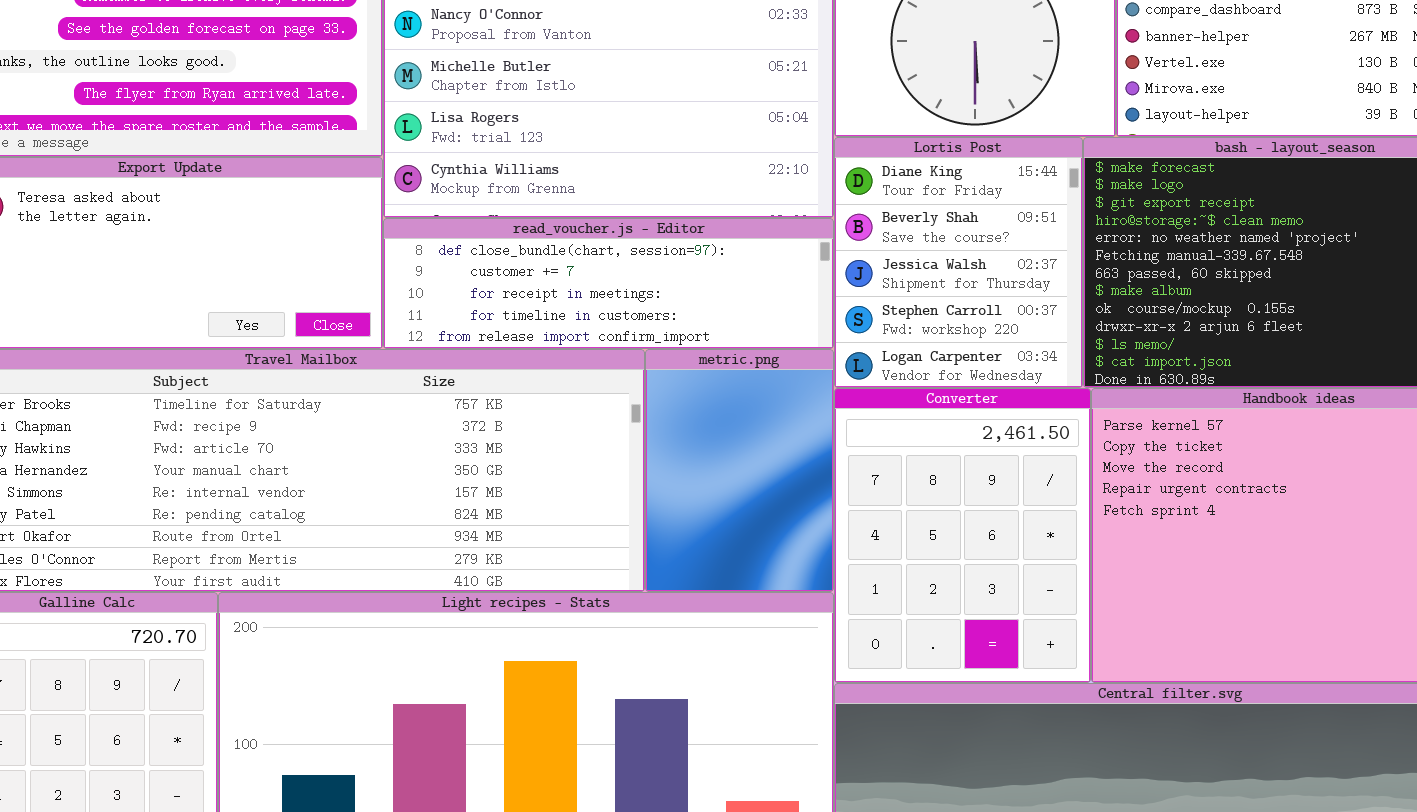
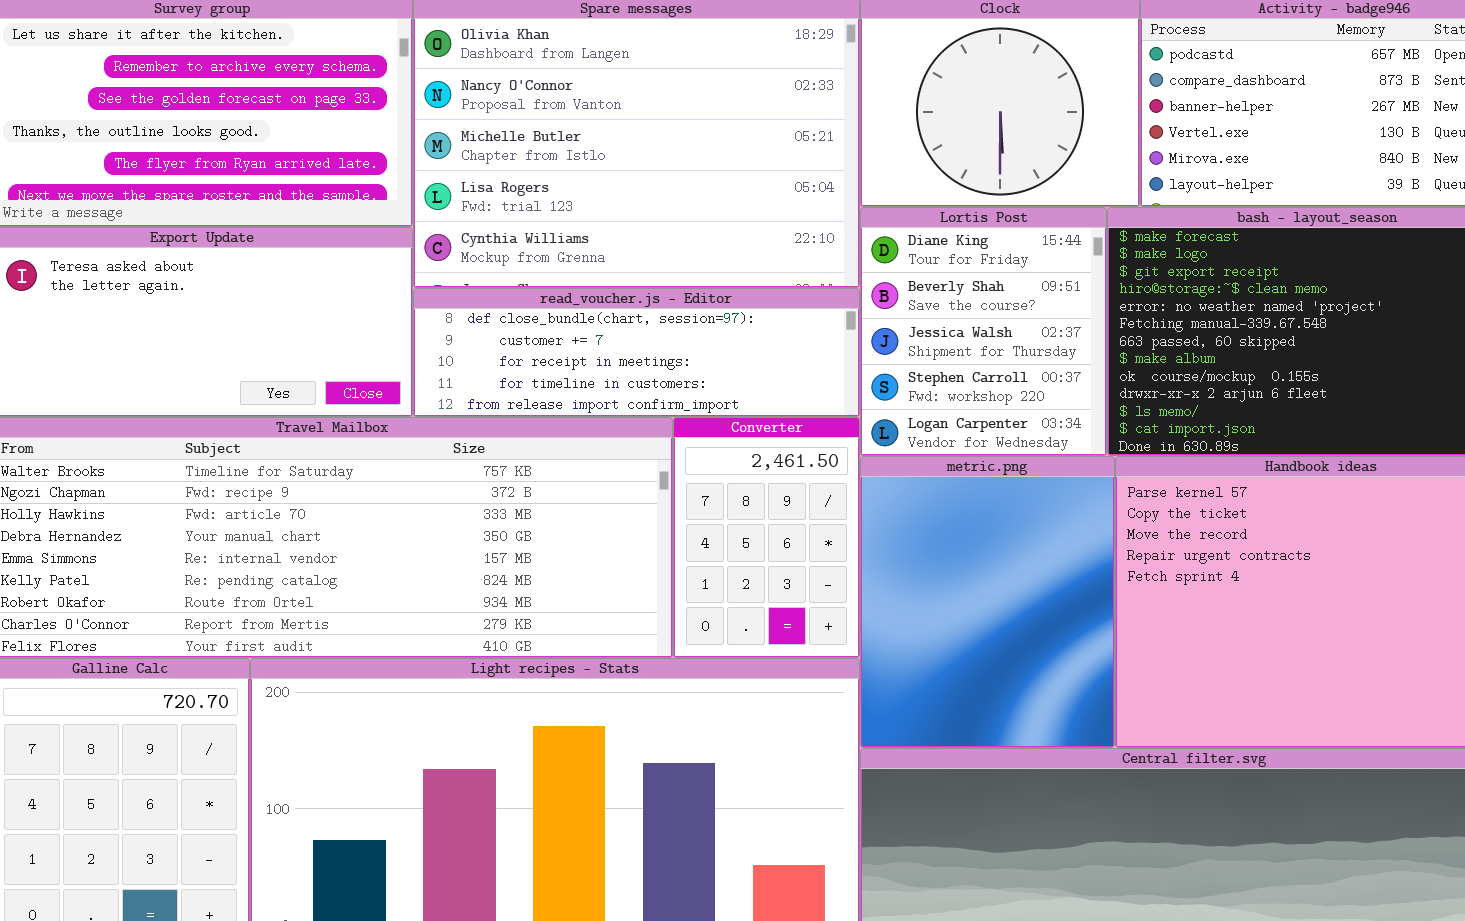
metric.png: [645,349,834,592] -> [860,456,1115,748], moved, resized
Converter: [834,388,1091,683] -> [673,417,860,658], moved, resized

